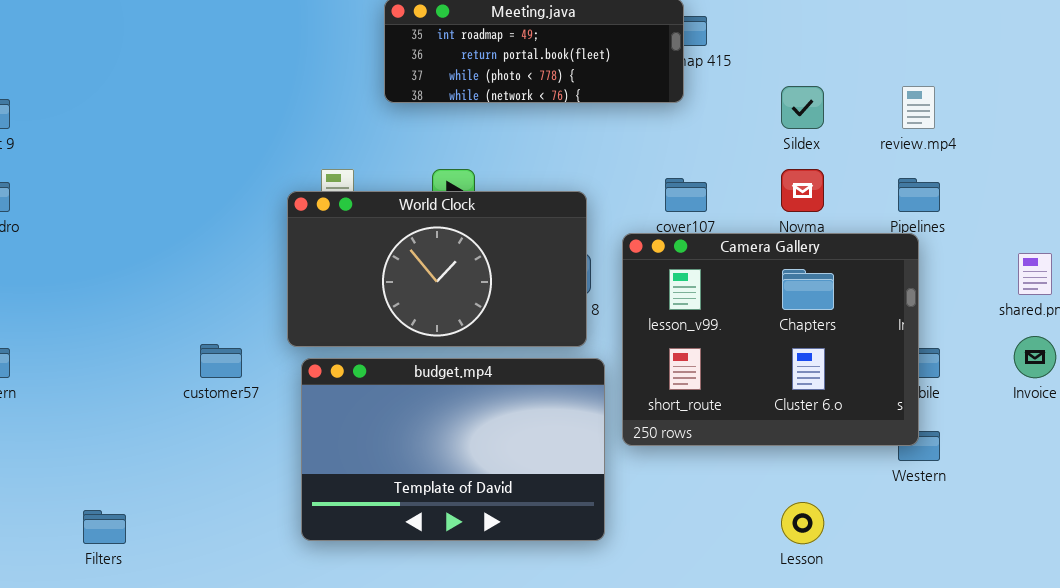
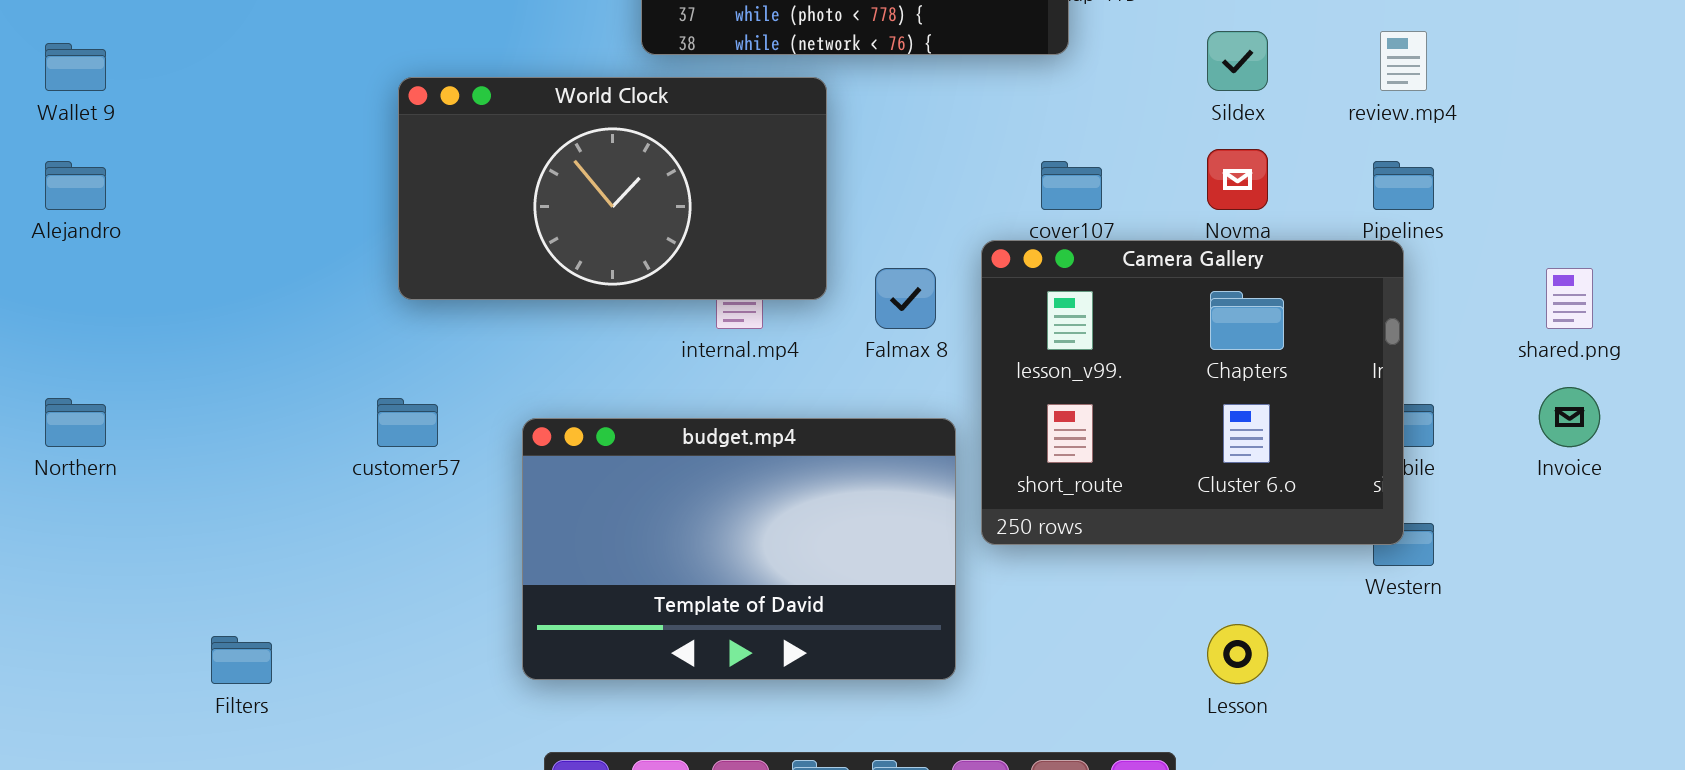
World Clock: [287,191,587,347] -> [398,77,827,300], moved

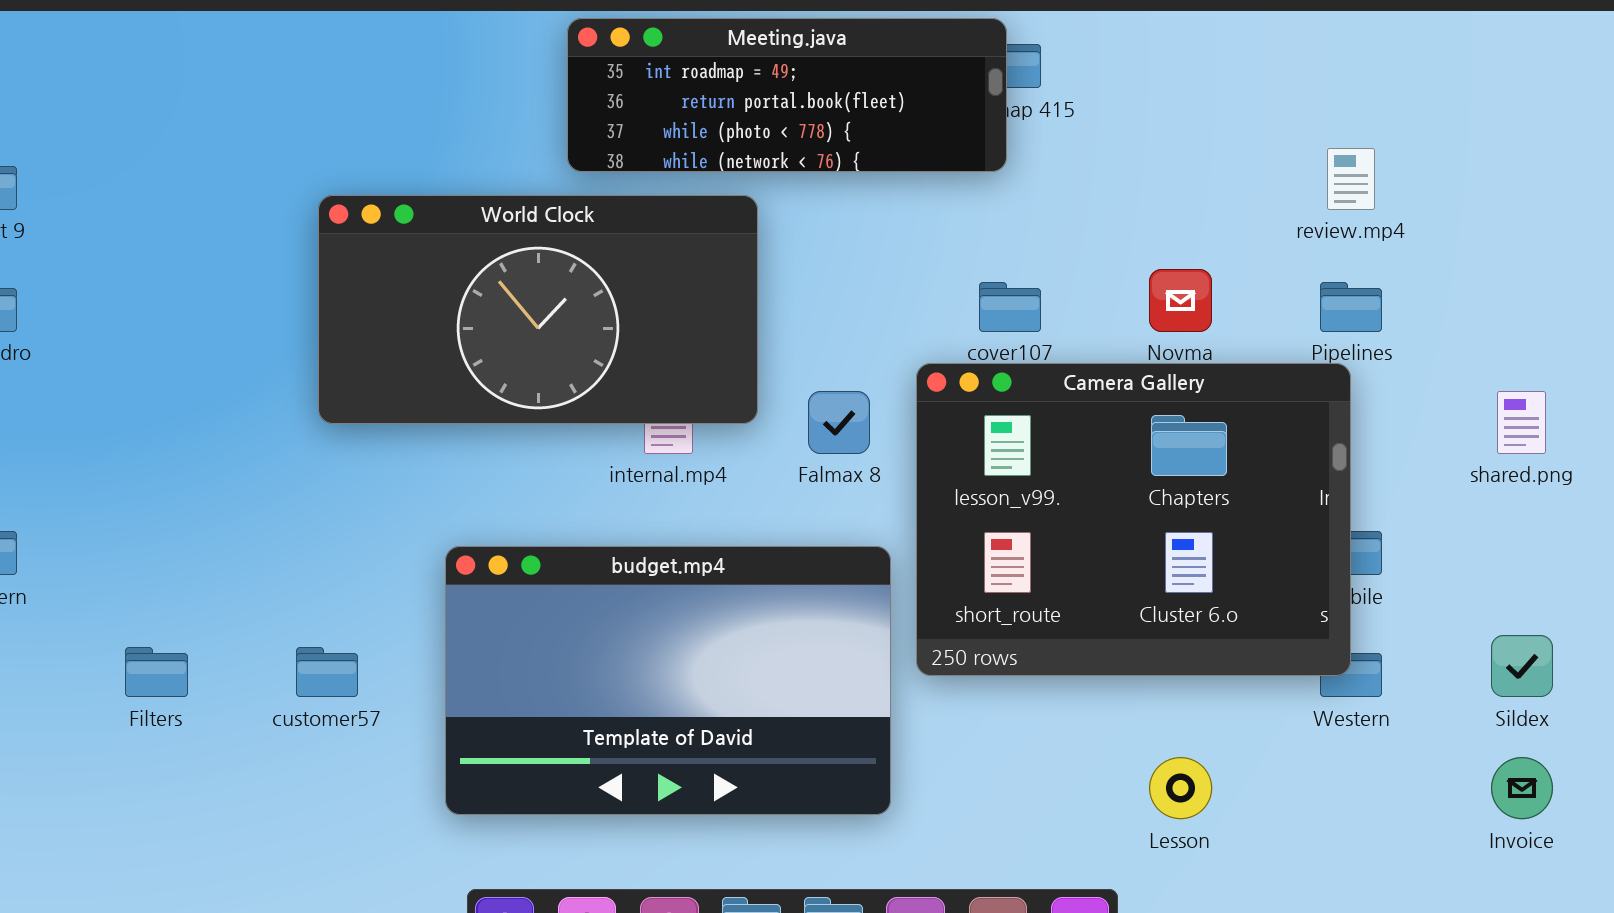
Sildex: [1207,31,1268,91] -> [1491,635,1553,697], moved
Invoice: [1539,387,1600,447] -> [1491,757,1553,819], moved
customer57: [377,398,438,447] -> [296,647,358,697], moved
Filters: [211,636,272,684] -> [125,647,188,697], moved

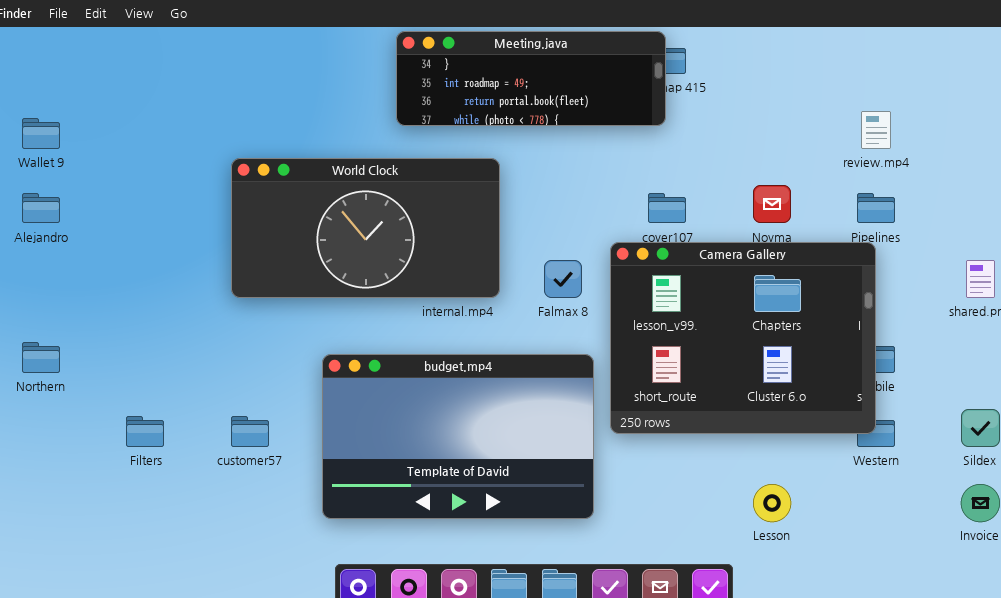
Meeting.java: [567,18,1007,172] -> [396,31,666,126], scrolled up 1 row
World Clock: [318,195,758,424] -> [231,158,500,298], moved

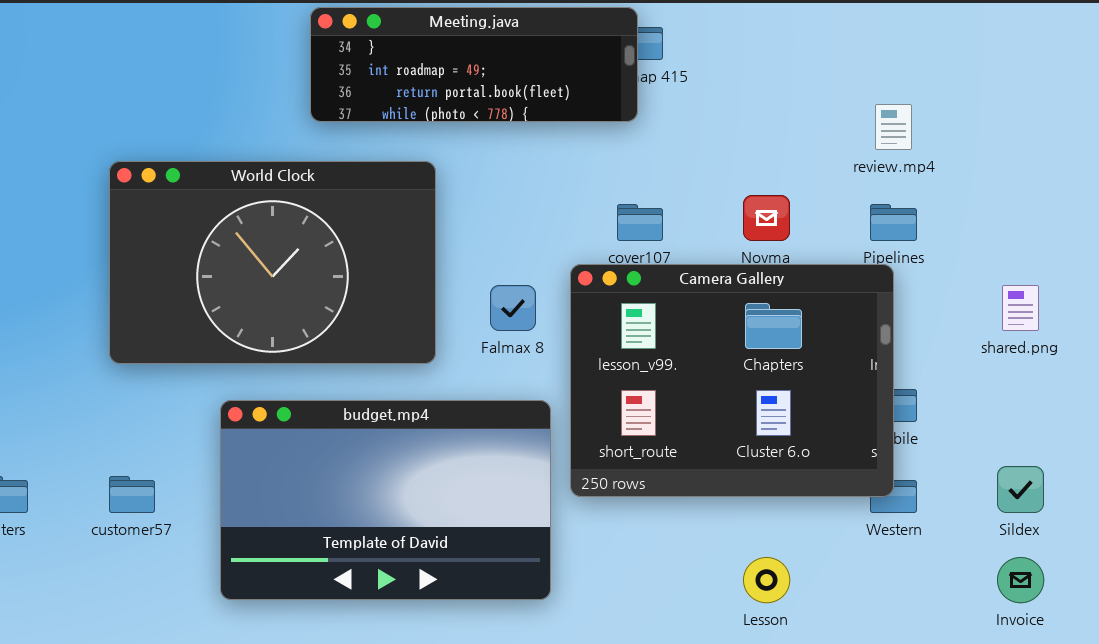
World Clock: [231,158,500,298] -> [109,161,436,364], resized

